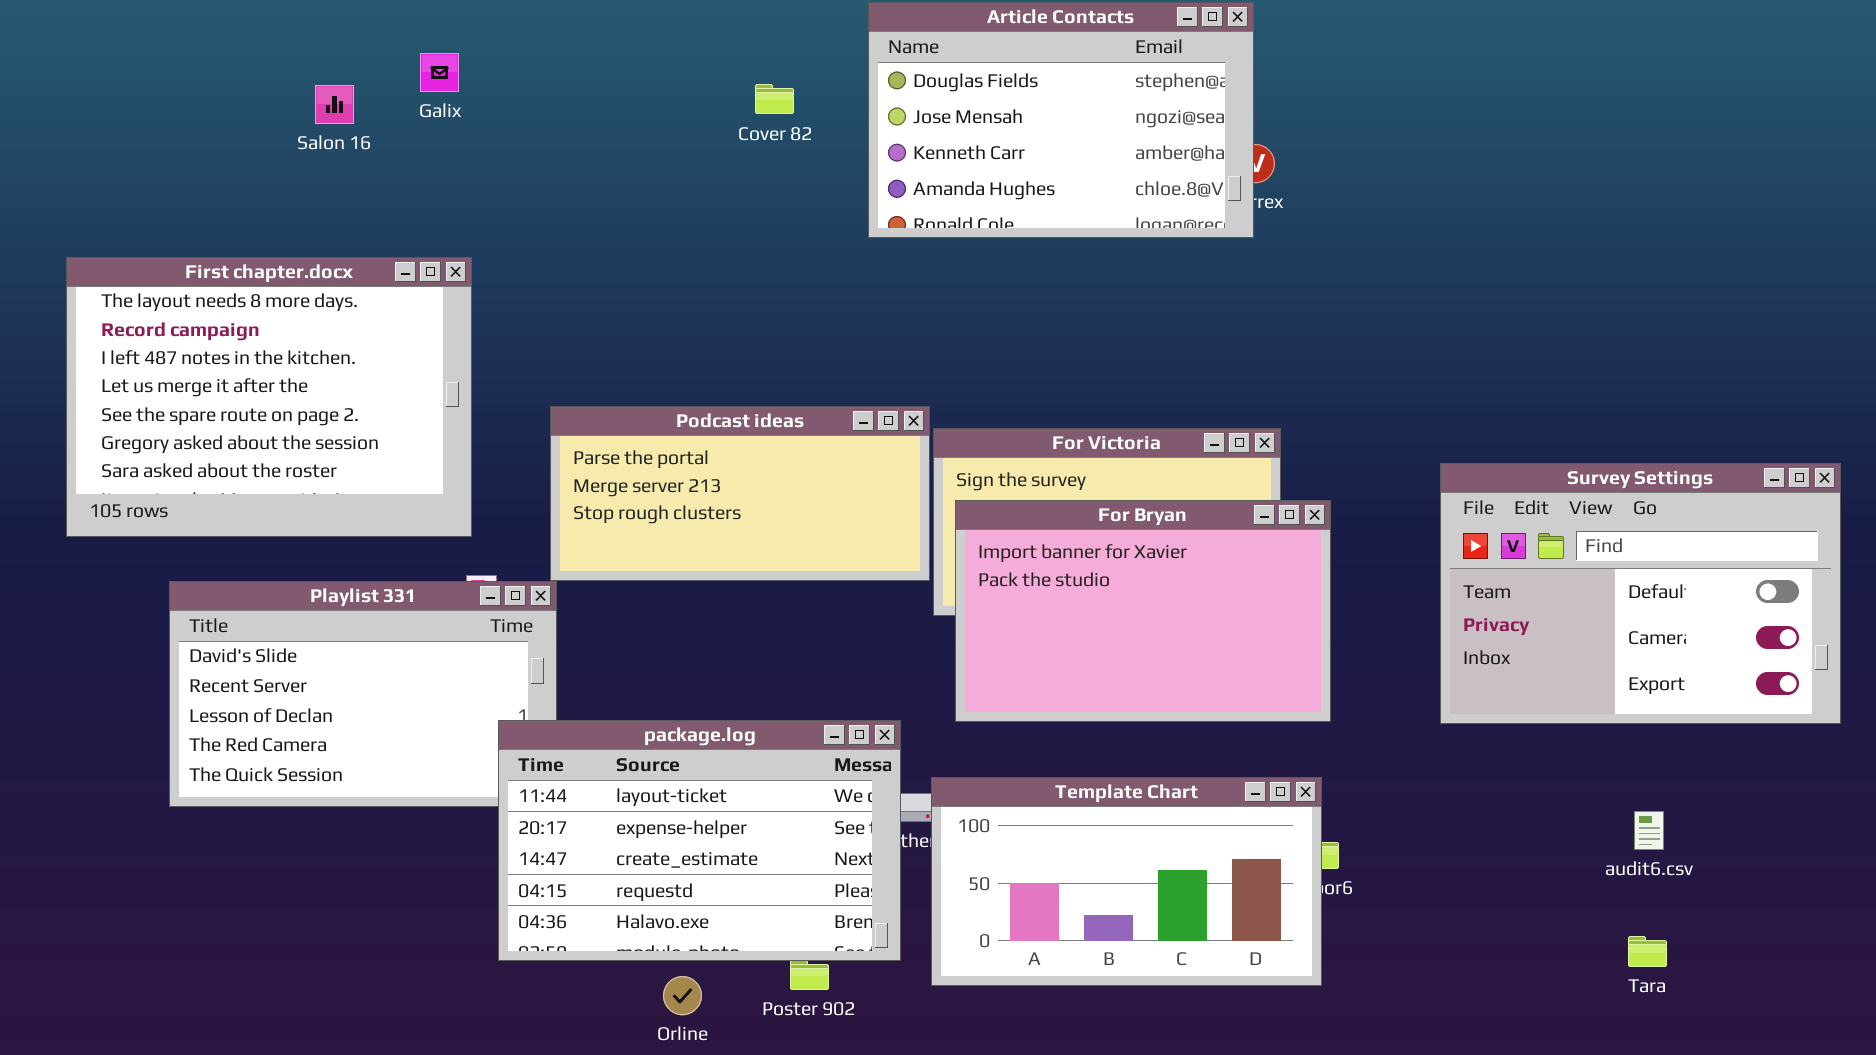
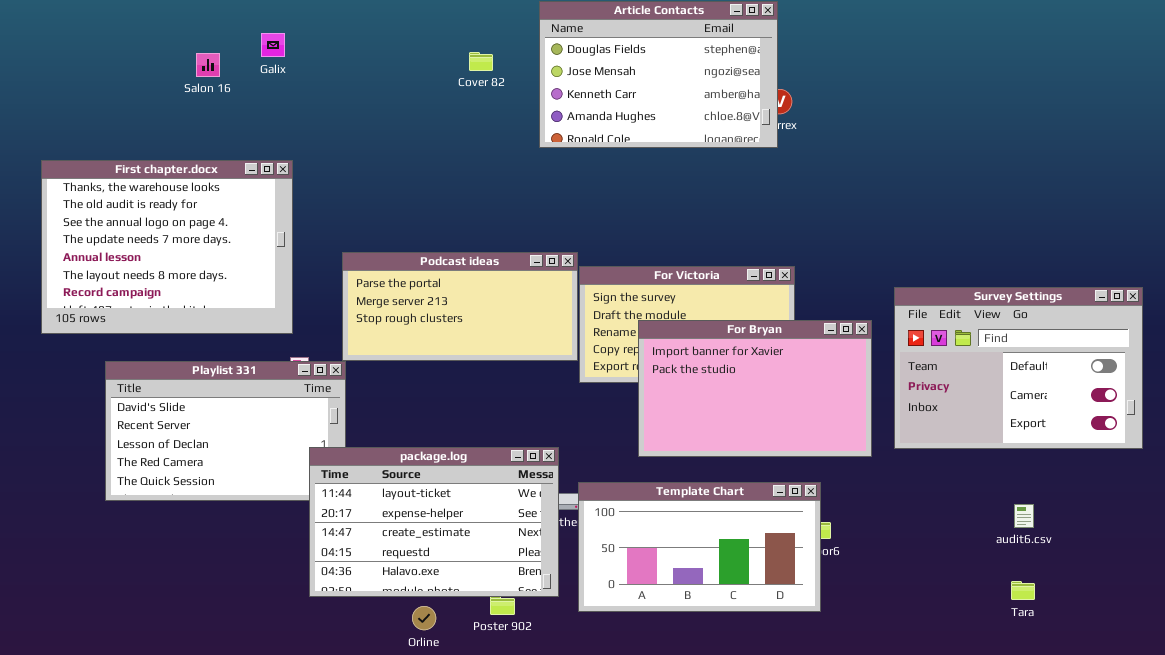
First chapter.docx: [66,257,472,537] -> [41,160,293,334], scrolled up 5 rows
For Bryan: [955,500,1331,722] -> [638,320,872,457], moved

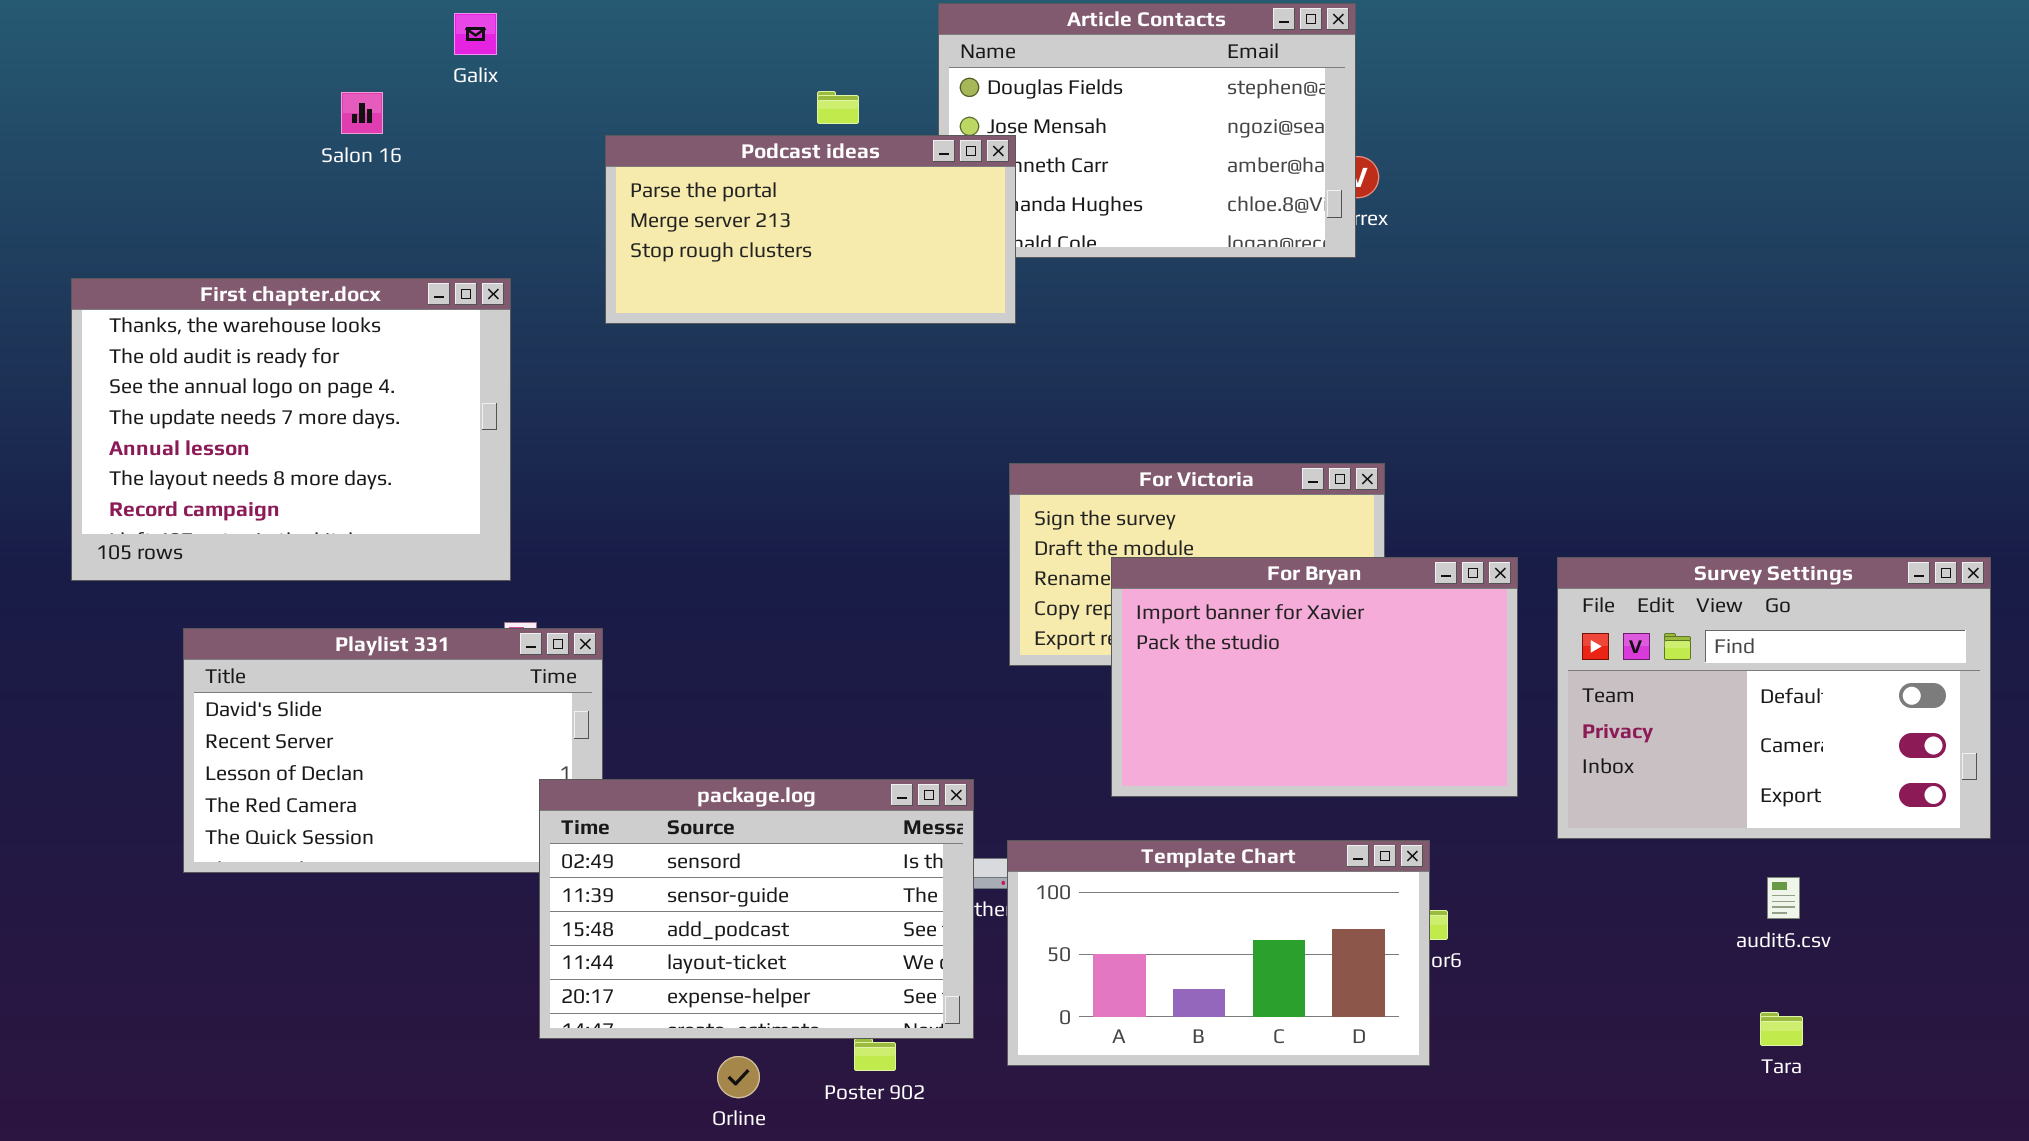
Galix: [261,33,285,57] -> [454,13,497,55], moved
Podcast ideas: [342,252,578,361] -> [605,135,1016,324], moved
Survey Settings: [894,287,1143,449] -> [1557,557,1991,839], moved
package.log: [309,447,559,597] -> [539,779,974,1039], scrolled up 3 rows

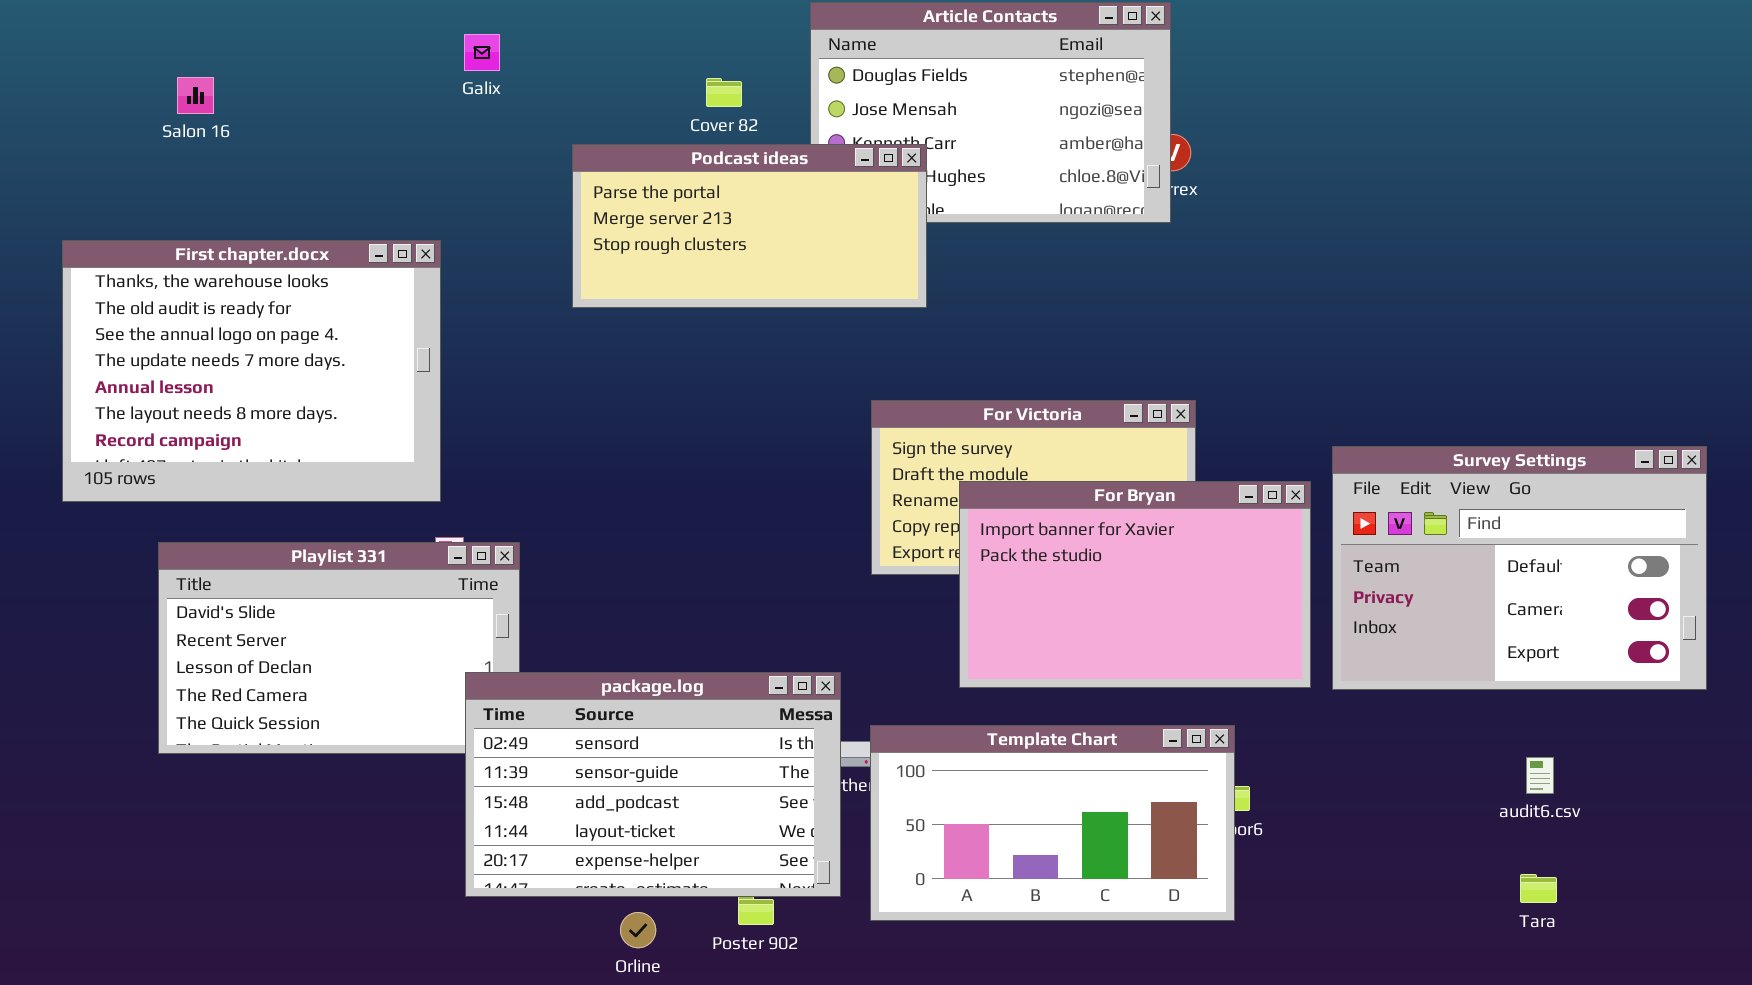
Galix: [454,13,497,55] -> [464,34,500,71], moved
Salon 16: [341,92,383,134] -> [177,77,214,114], moved
Podcast ideas: [605,135,1016,324] -> [572,144,927,308], moved
Survey Settings: [1557,557,1991,839] -> [1332,446,1707,690], moved

